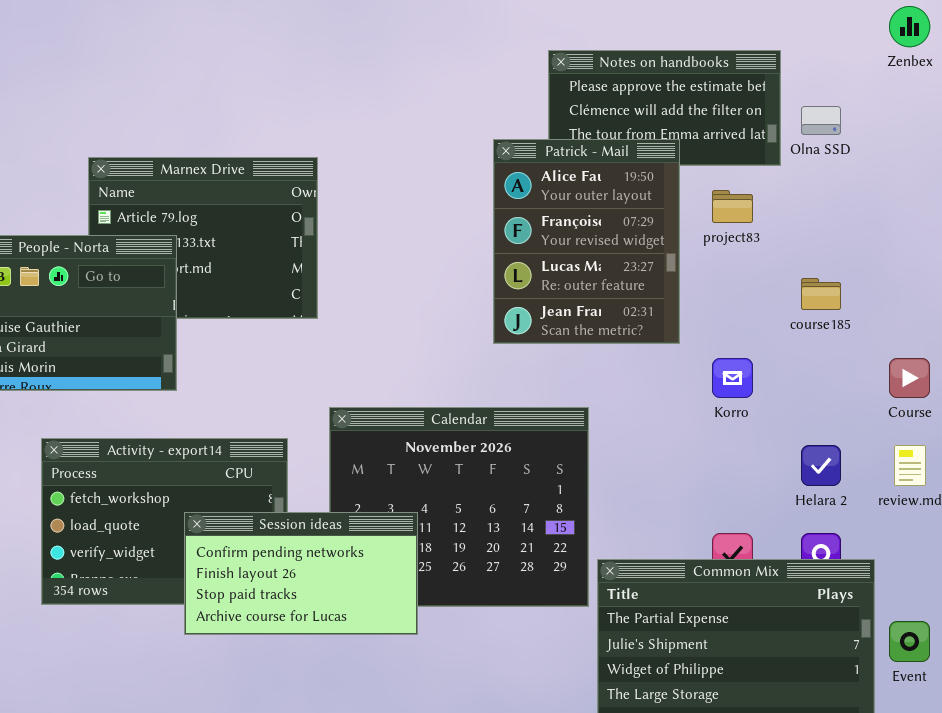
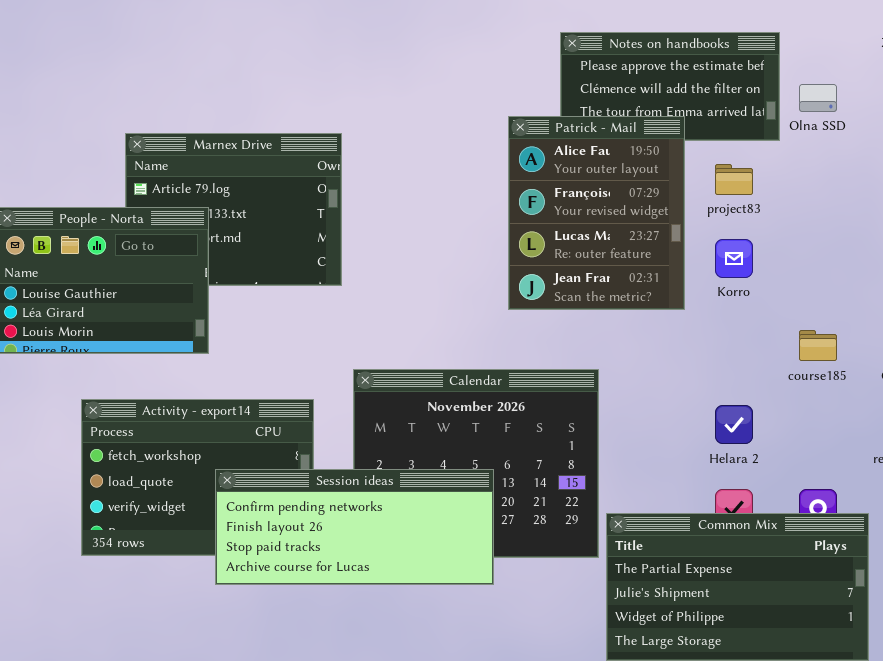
course185: [801,278,841,310] -> [799,330,837,361], moved
Korro: [712,358,753,398] -> [715,239,753,278], moved
Helara 2: [801,445,841,486] -> [715,405,753,444], moved
Session ideas: [184,512,418,635] -> [215,469,494,585], resized

